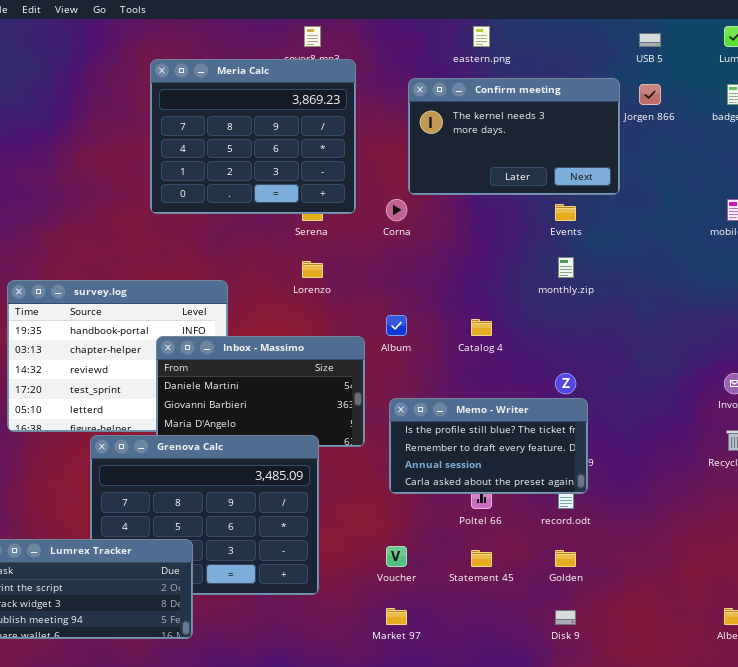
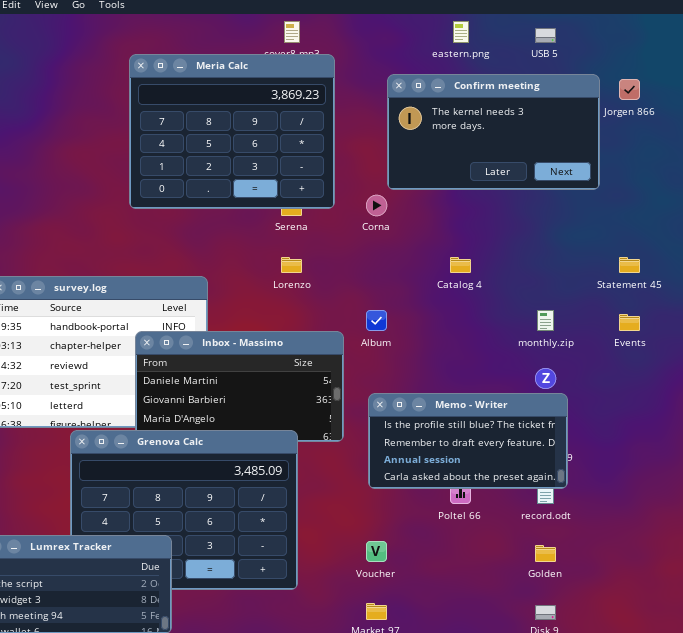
USB 5: [639,33,661,47] -> [535,28,556,43], moved
Events: [555,204,576,221] -> [619,314,640,331], moved
monthly.zip: [558,257,574,278] -> [537,310,554,331], moved
Catalog 4: [471,319,492,336] -> [450,257,471,273], moved
Statement 45: [471,550,492,567] -> [619,257,640,273], moved

